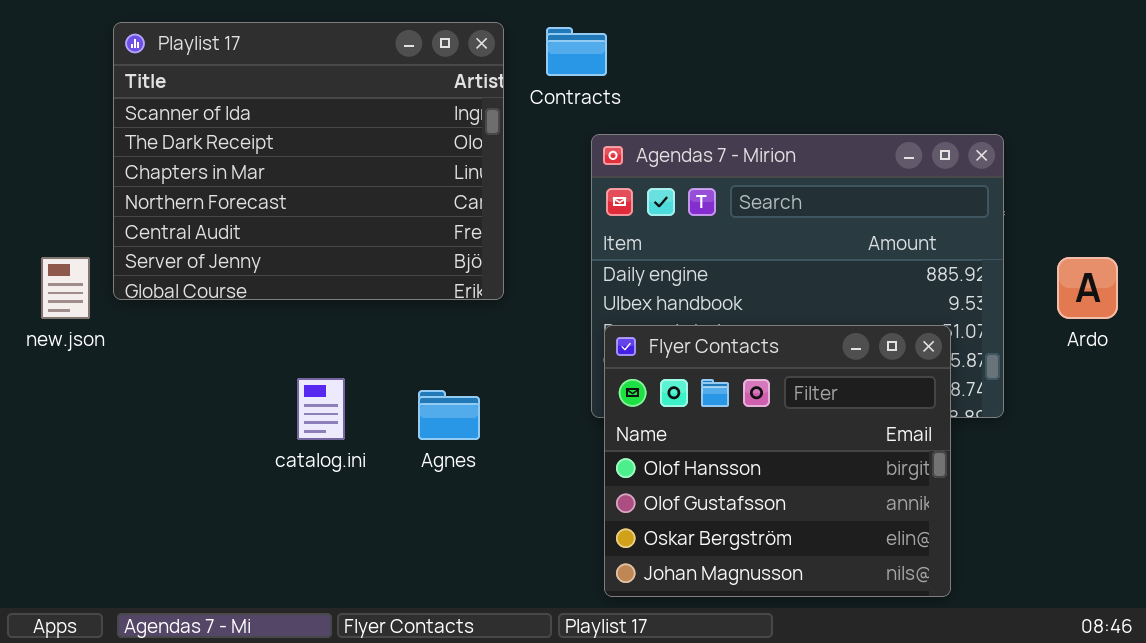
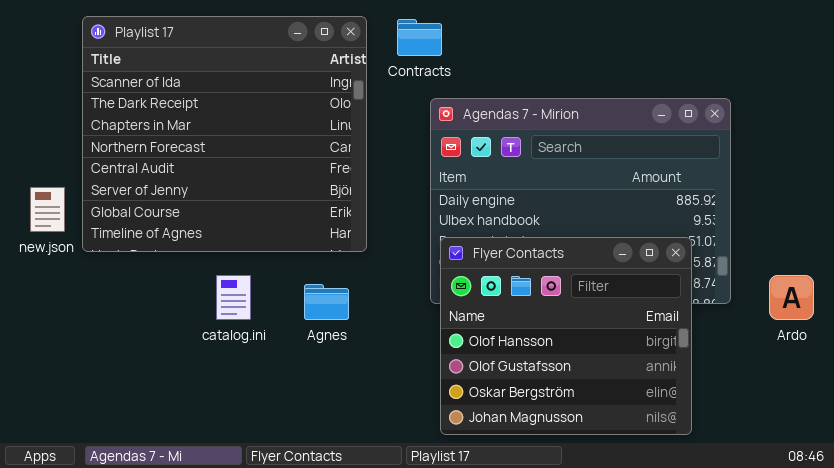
Playlist 17: [113,22,504,300] -> [82,16,367,252], resized
Ardo: [1057,257,1118,319] -> [769,275,814,320], moved

